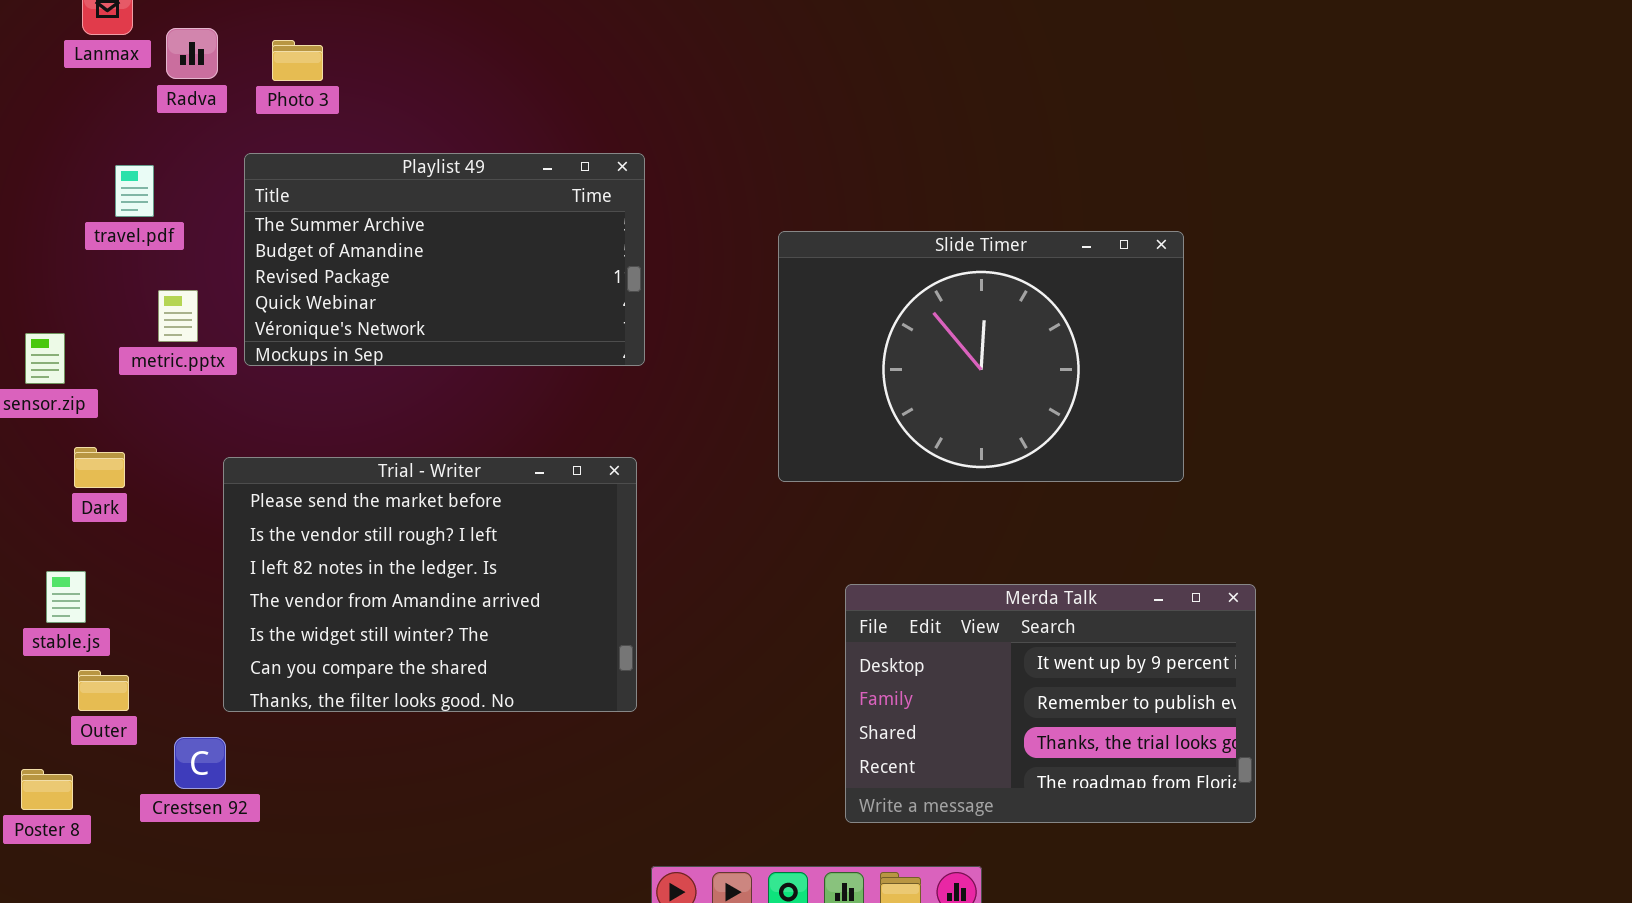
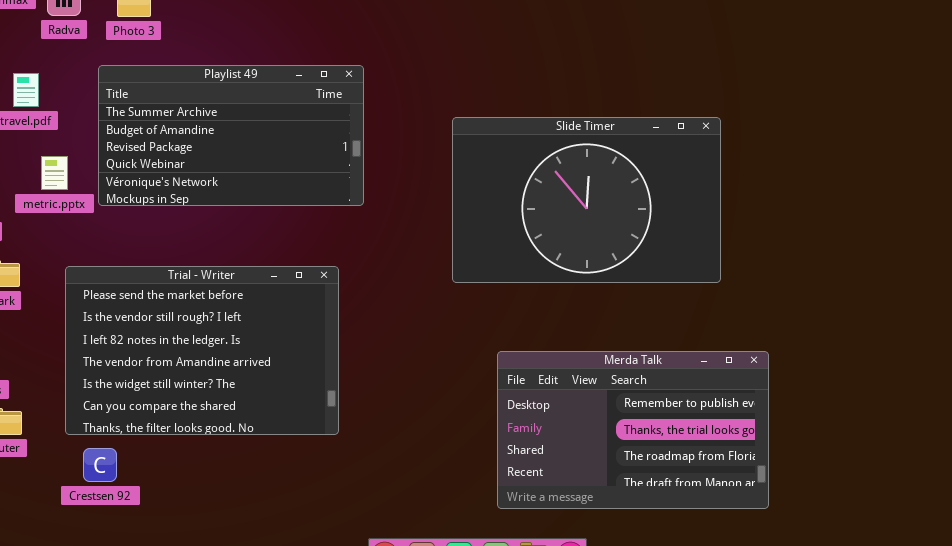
Trial - Writer: [223,457,637,712] -> [65,266,339,435], moved
Merda Talk: [845,584,1256,823] -> [497,351,769,509], scrolled down 1 row
Crestsen 92: [174,737,226,789] -> [83,448,117,482], moved

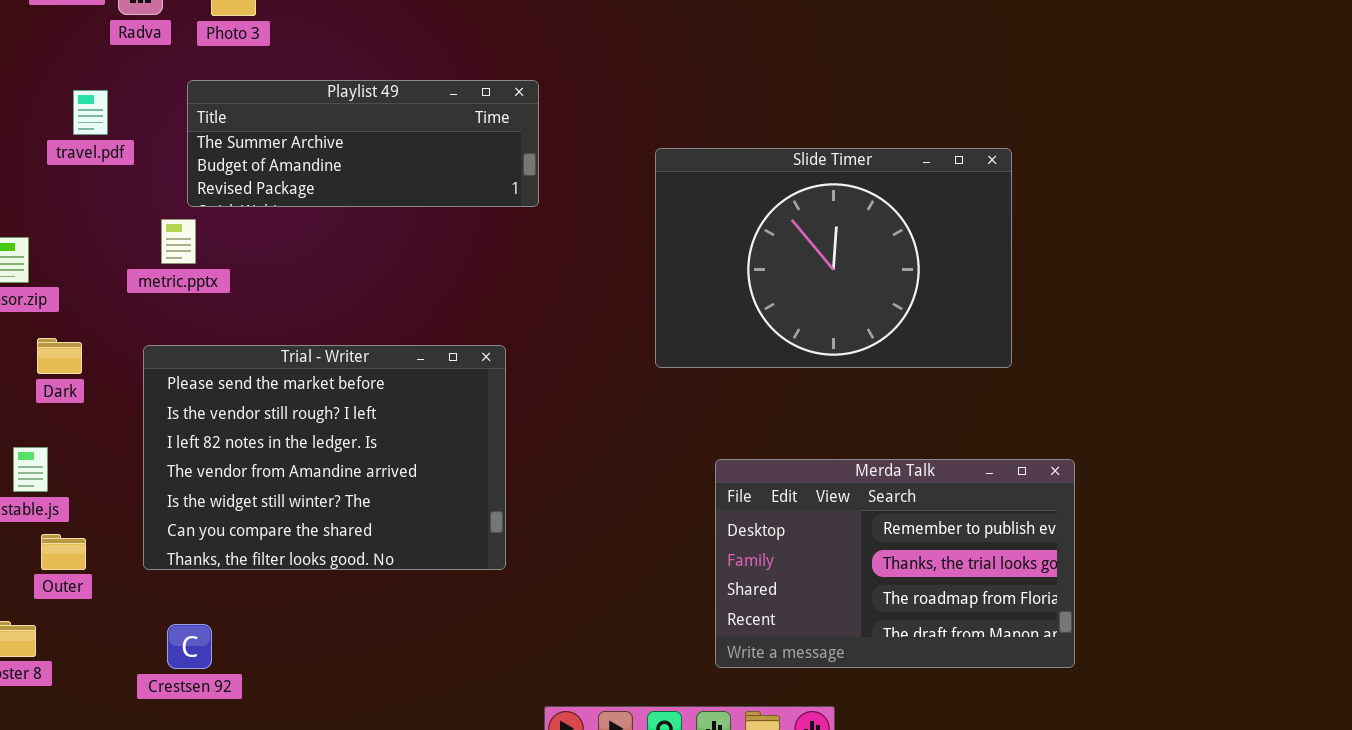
Playlist 49: [98,65,364,206] -> [187,80,539,207], resized
metric.pptx: [41,156,68,190] -> [161,219,196,264], moved
Crestsen 92: [83,448,117,482] -> [167,624,212,669], moved

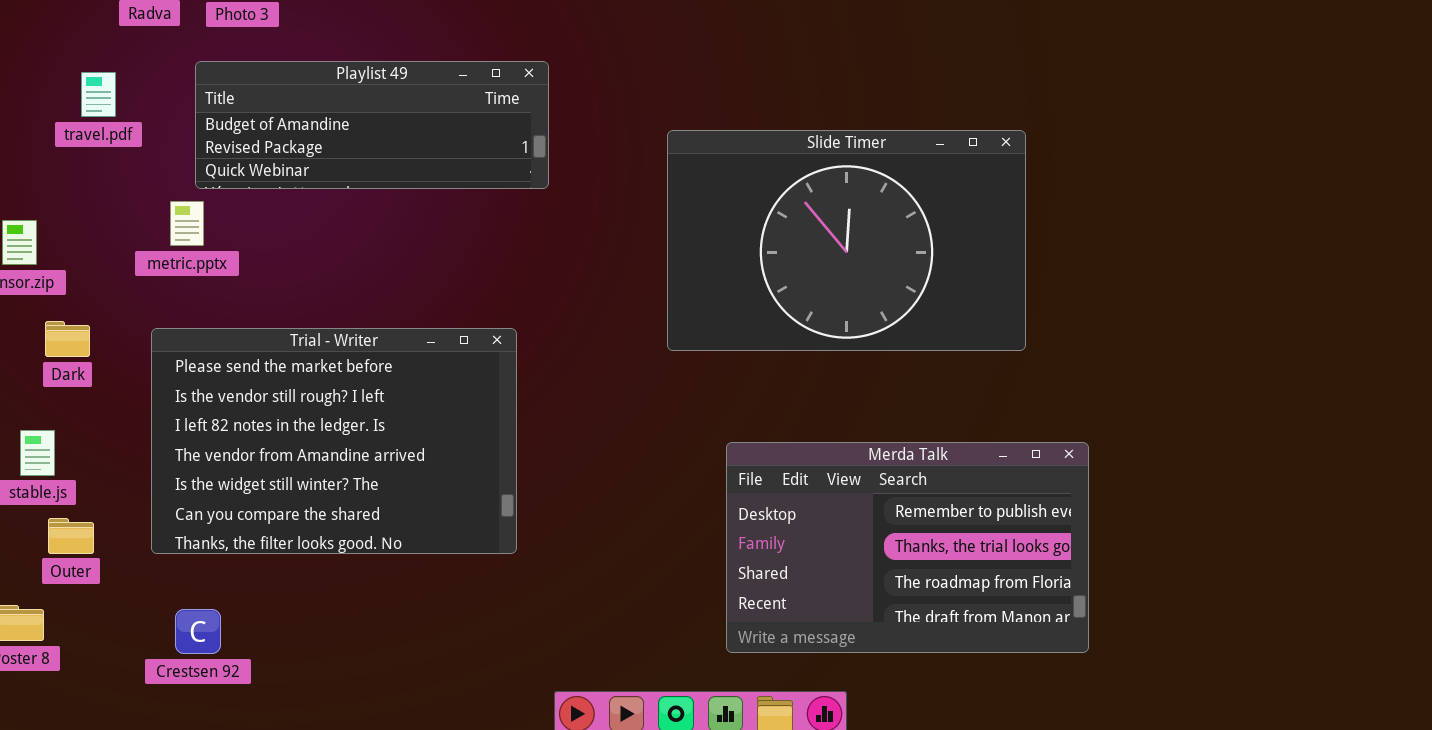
Playlist 49: [187,80,539,207] -> [195,61,549,189], scrolled down 1 row

